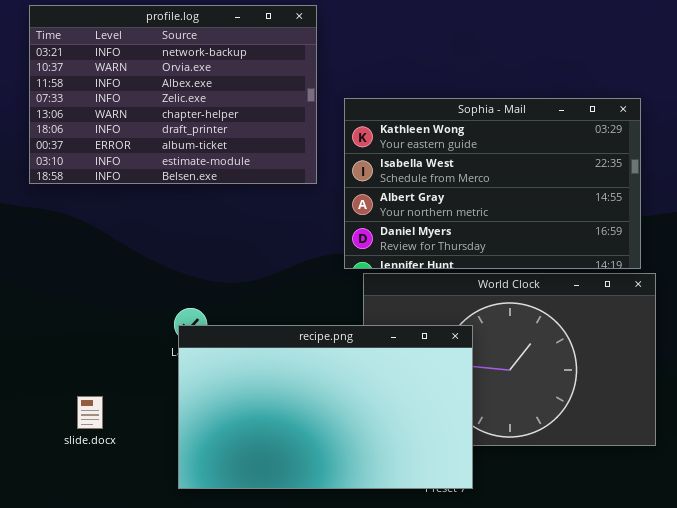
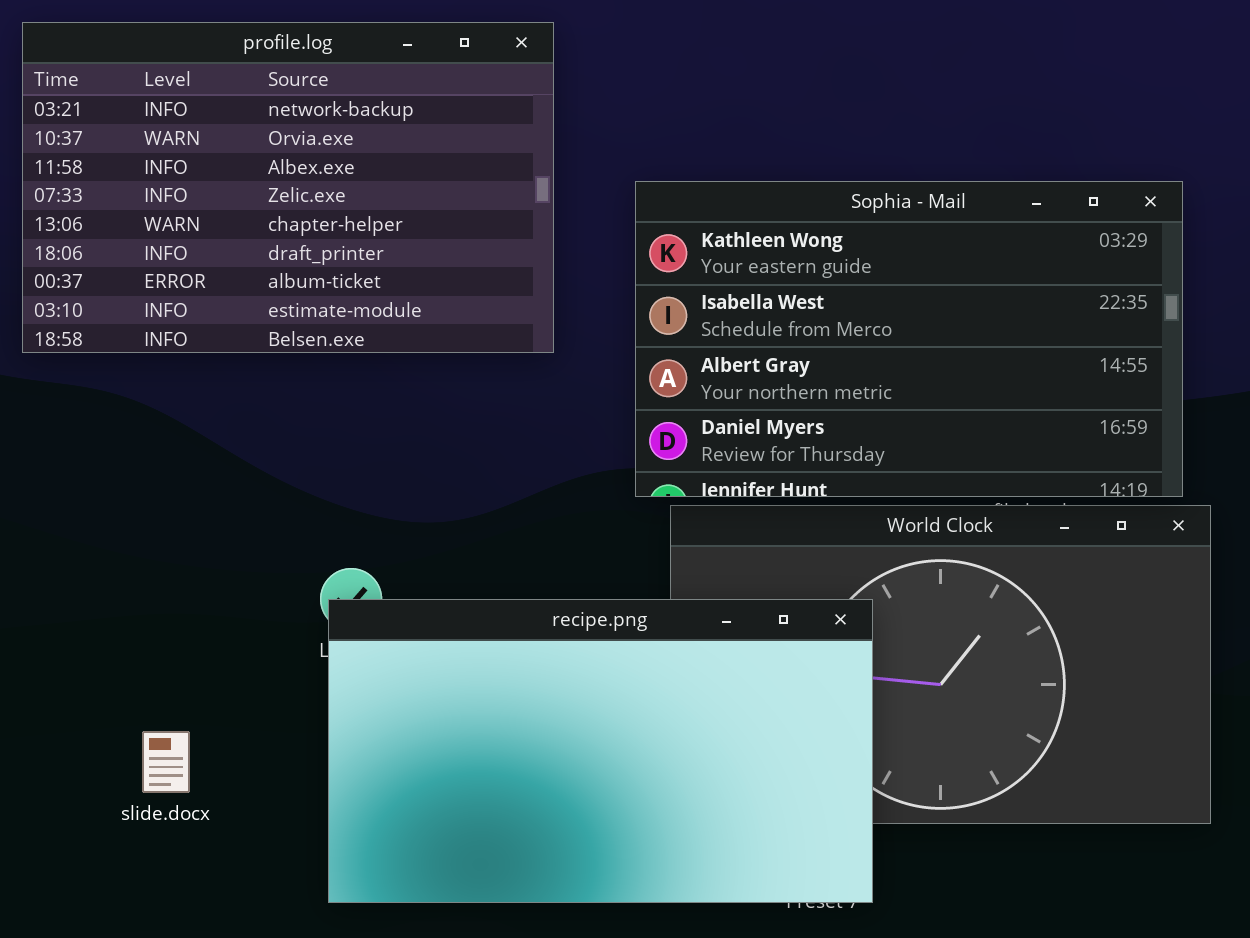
profile.log: [29,5,317,184] -> [22,22,554,353], moved

